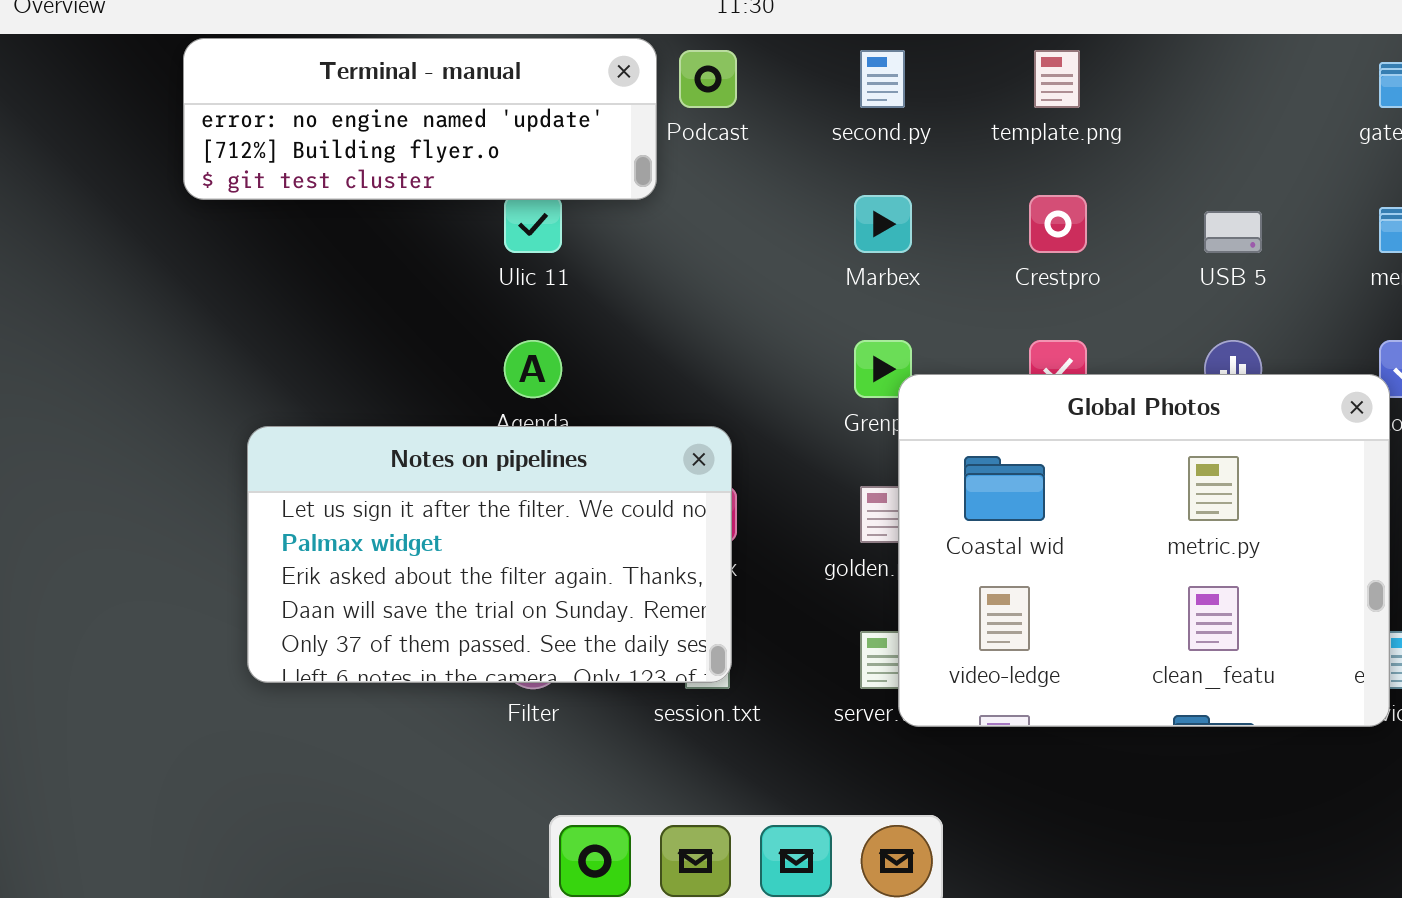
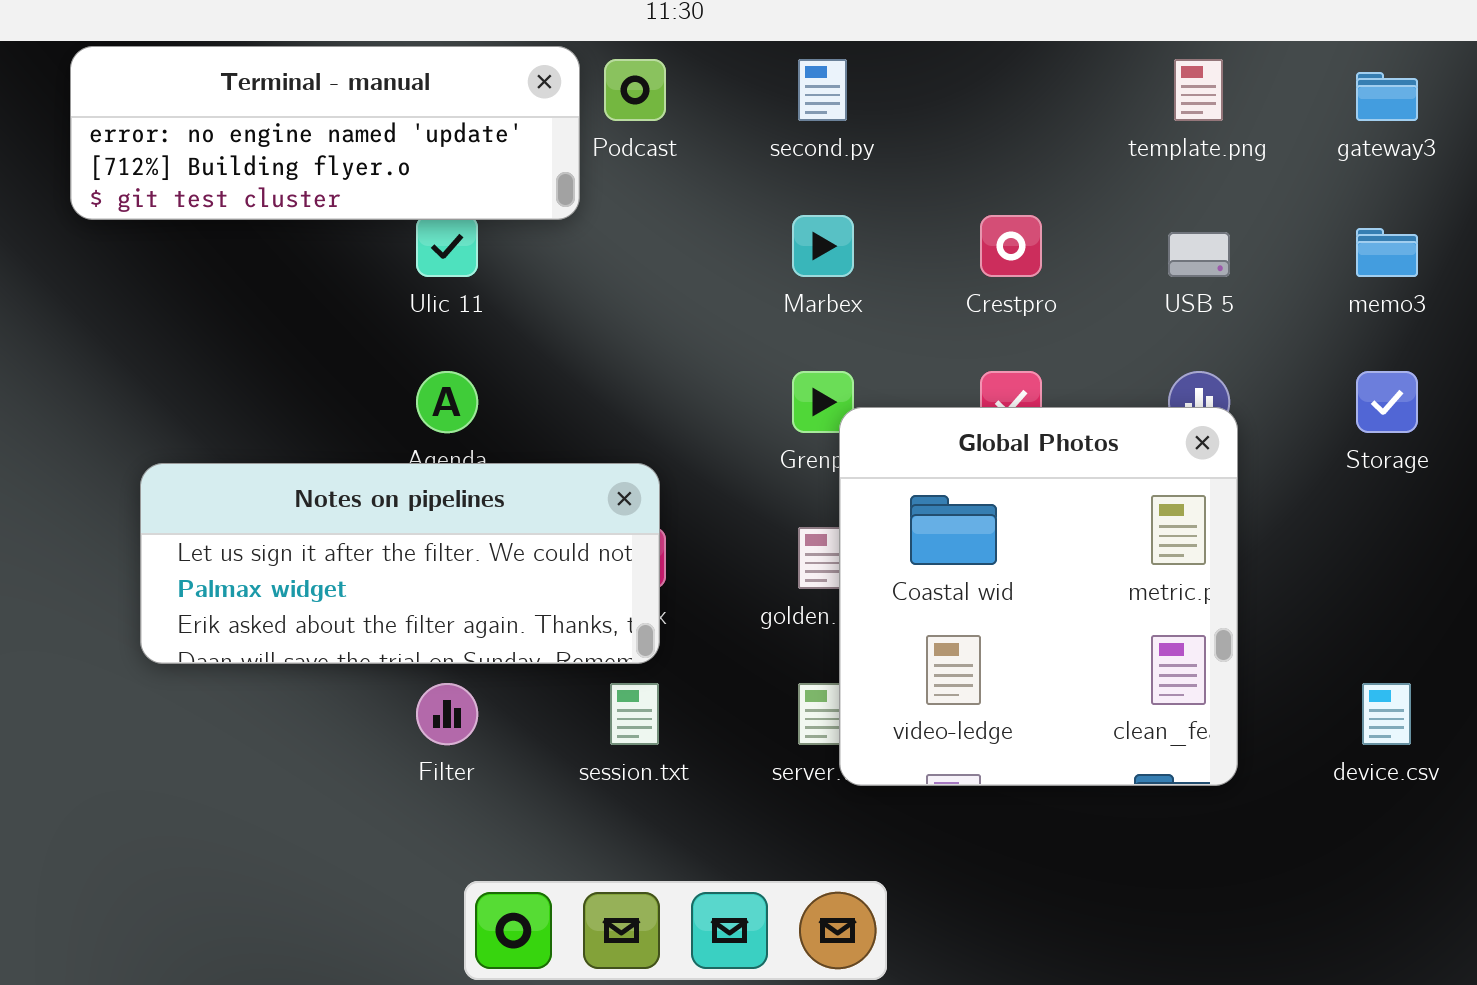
template.png: [1034,50,1080,108] -> [1174,59,1223,121], moved
Global Photos: [898,374,1390,727] -> [839,407,1238,786], resized
Notes on pipelines: [247,426,732,683] -> [140,463,660,664], resized

